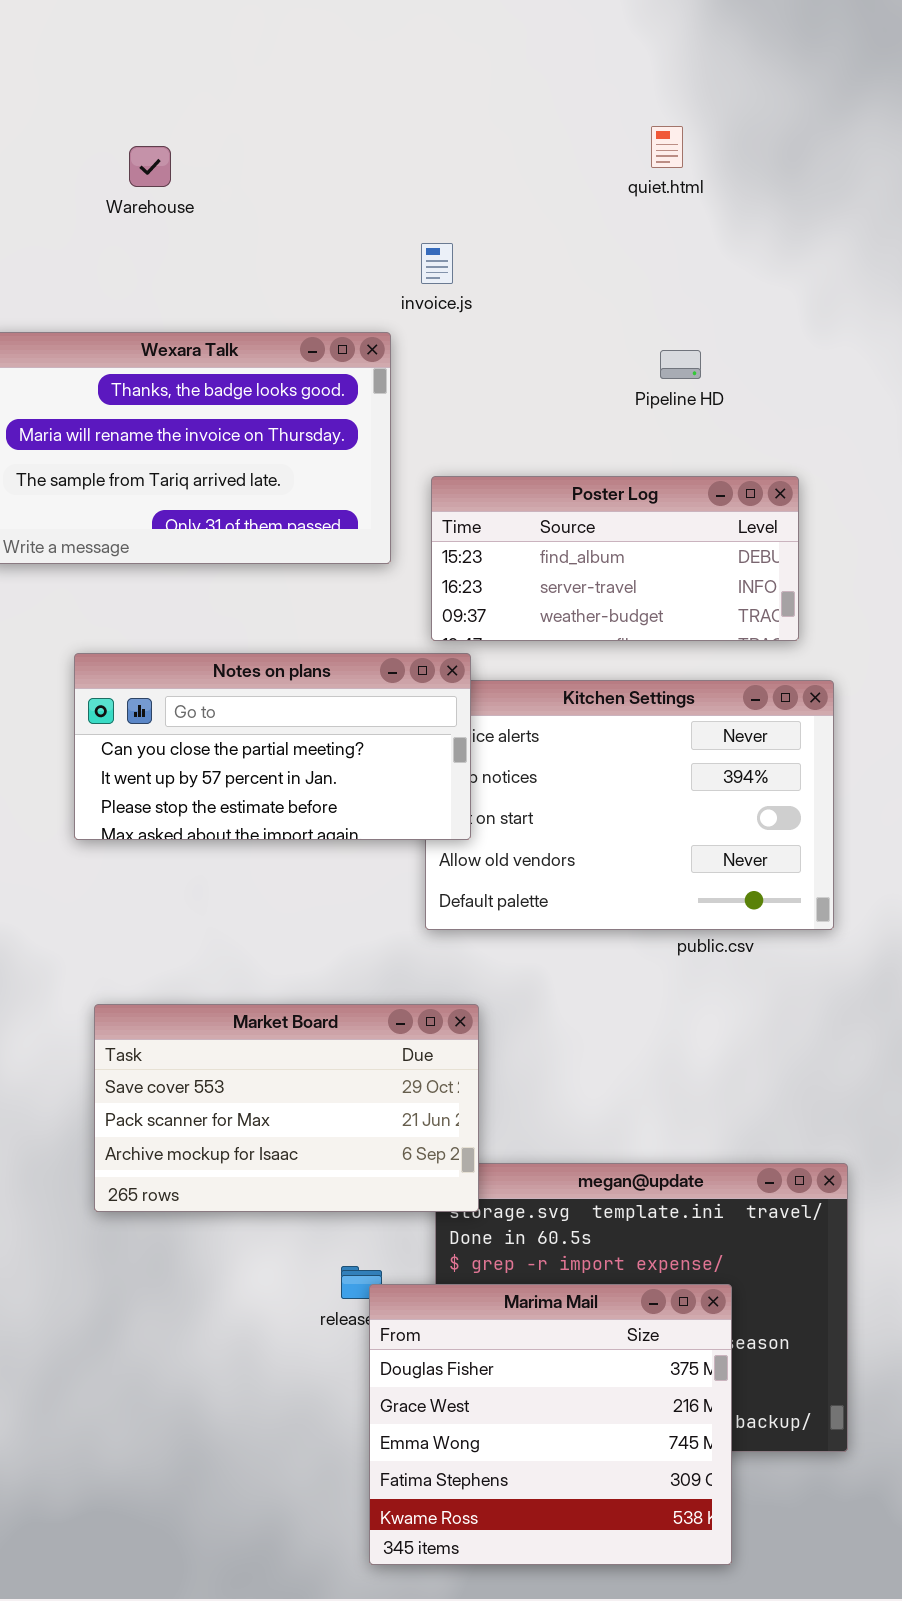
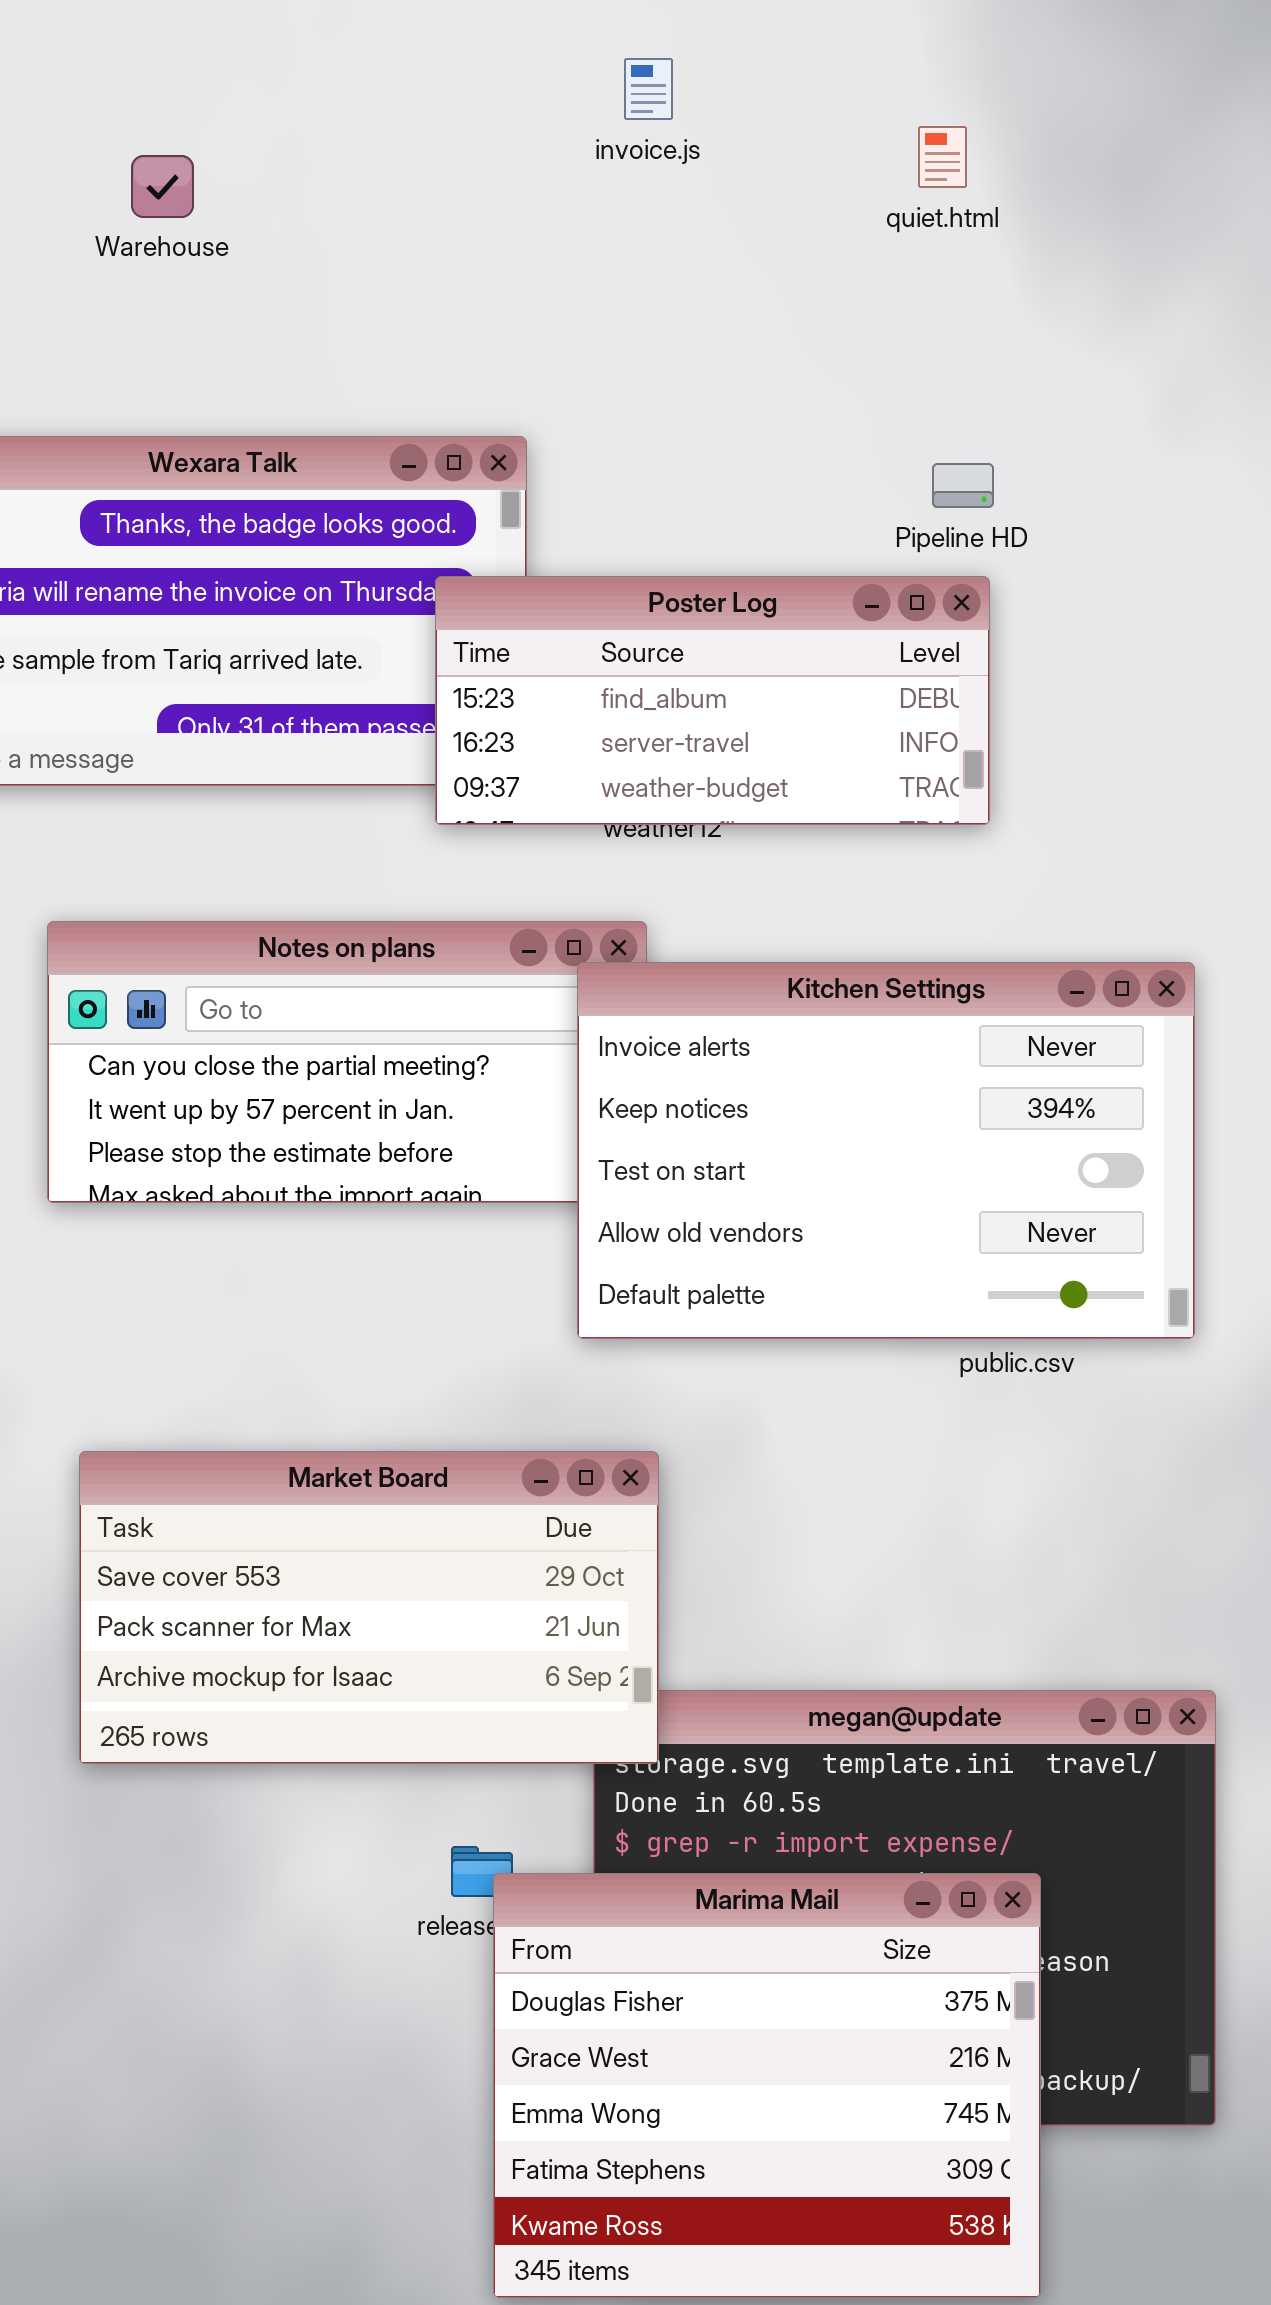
invoice.js: [421,243,453,284] -> [624,58,673,120], moved
Poster Log: [431,476,799,641] -> [435,576,990,825], moved
Kitchen Settings: [425,680,834,930] -> [577,962,1195,1339], raised

